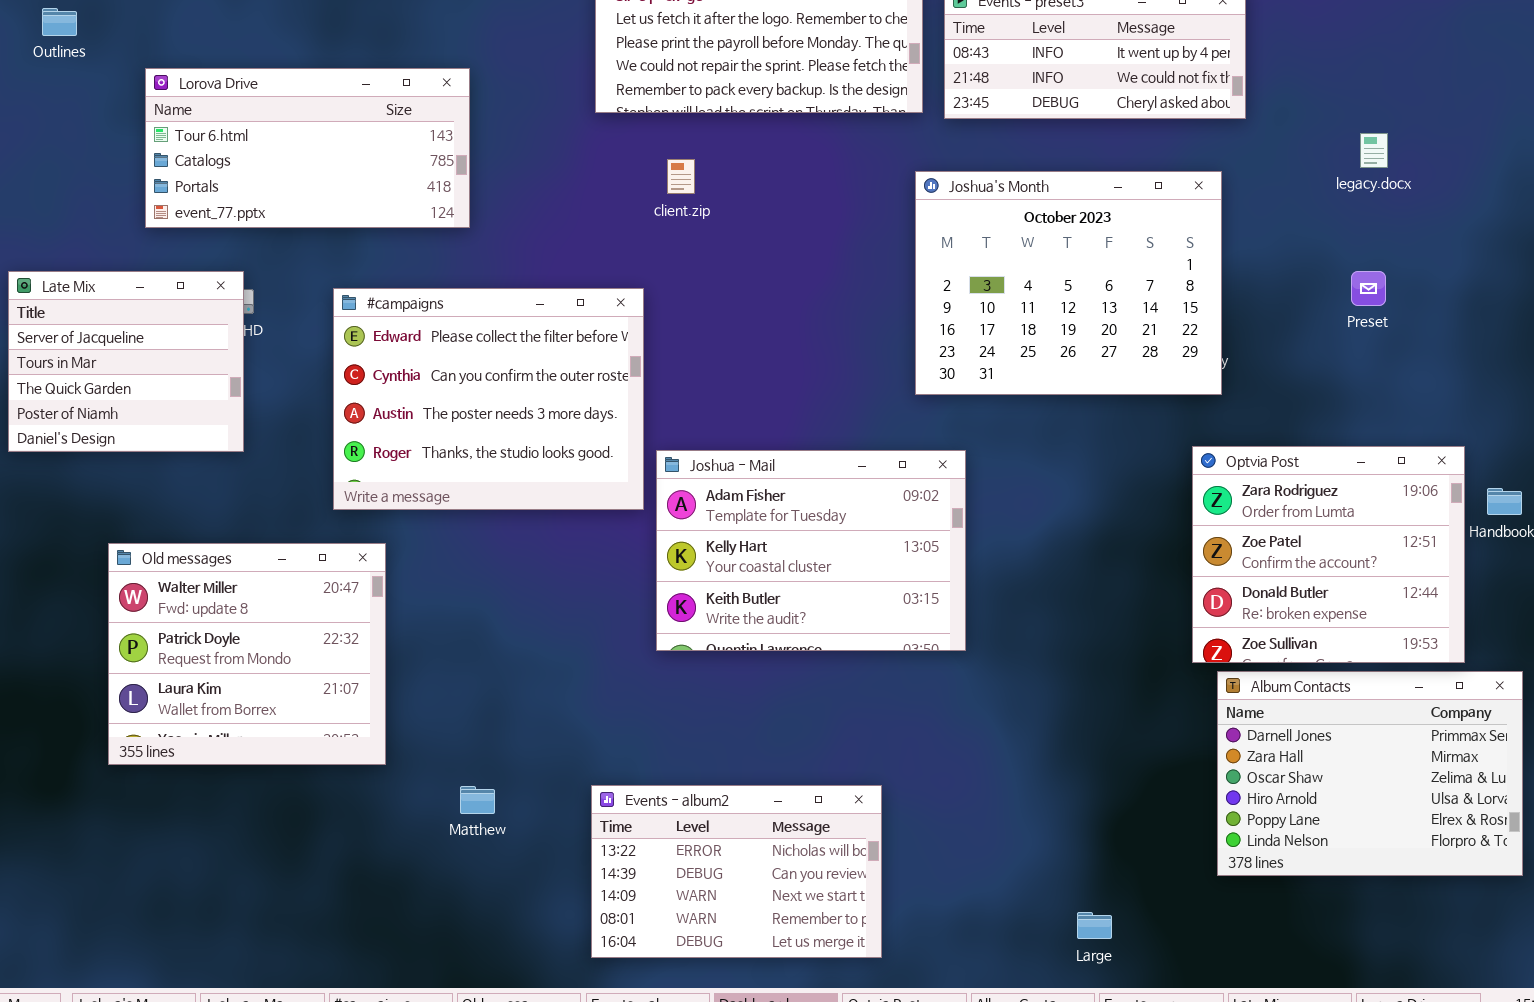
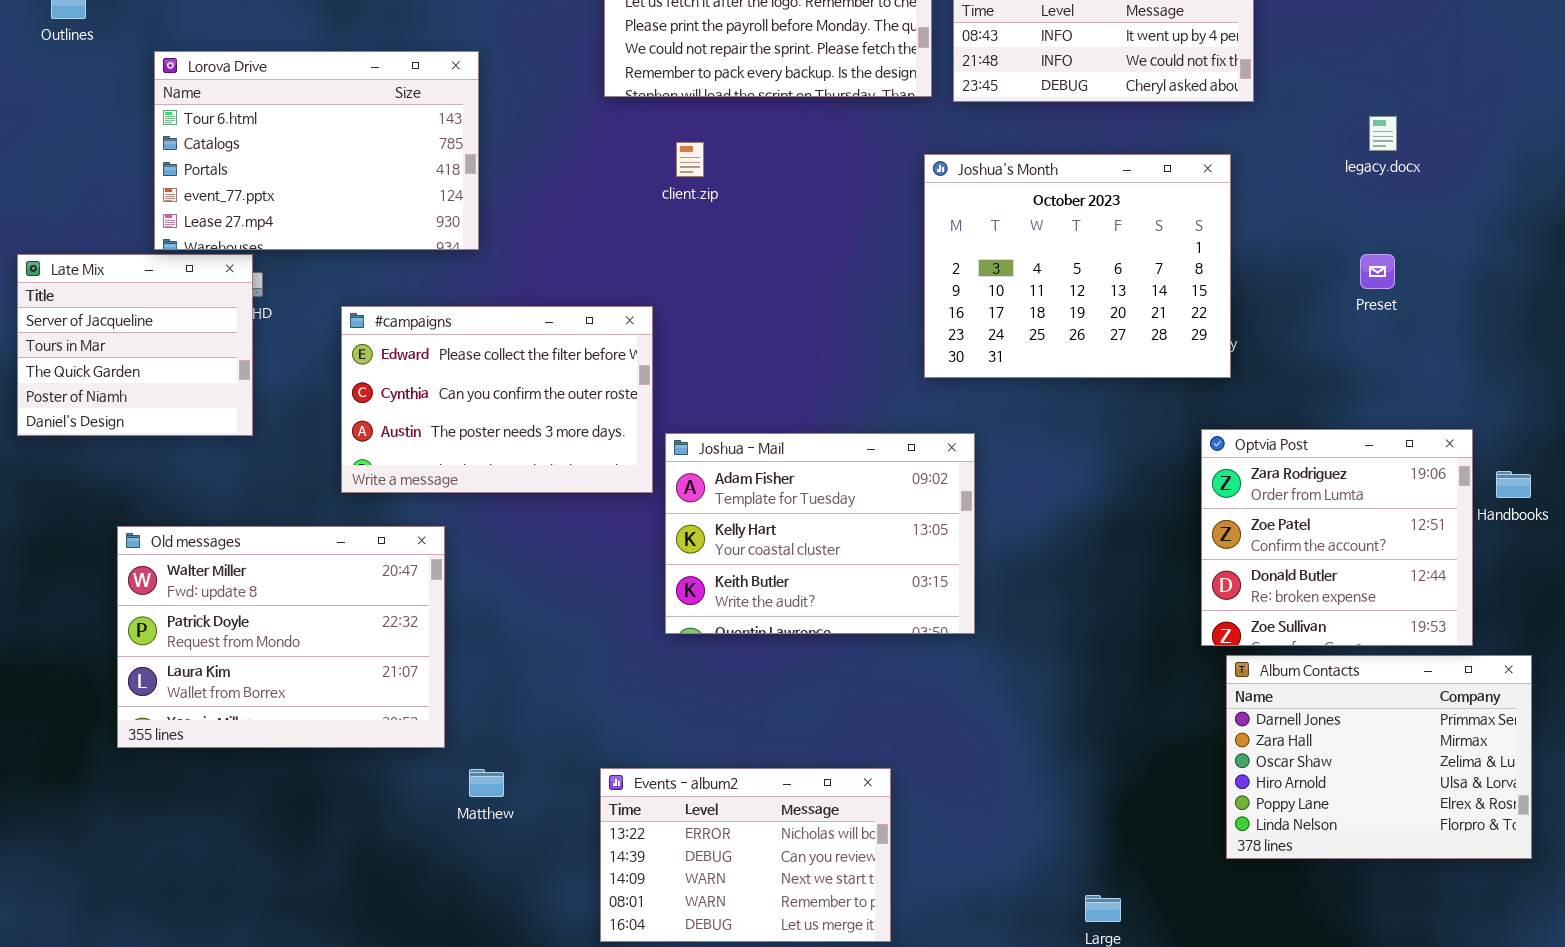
Lorova Drive: [145,68,470,228] -> [154,51,479,250], resized
#campaigns: [333,288,644,510] -> [341,306,653,493], resized
Old messages: [108,543,386,765] -> [117,526,445,748], resized

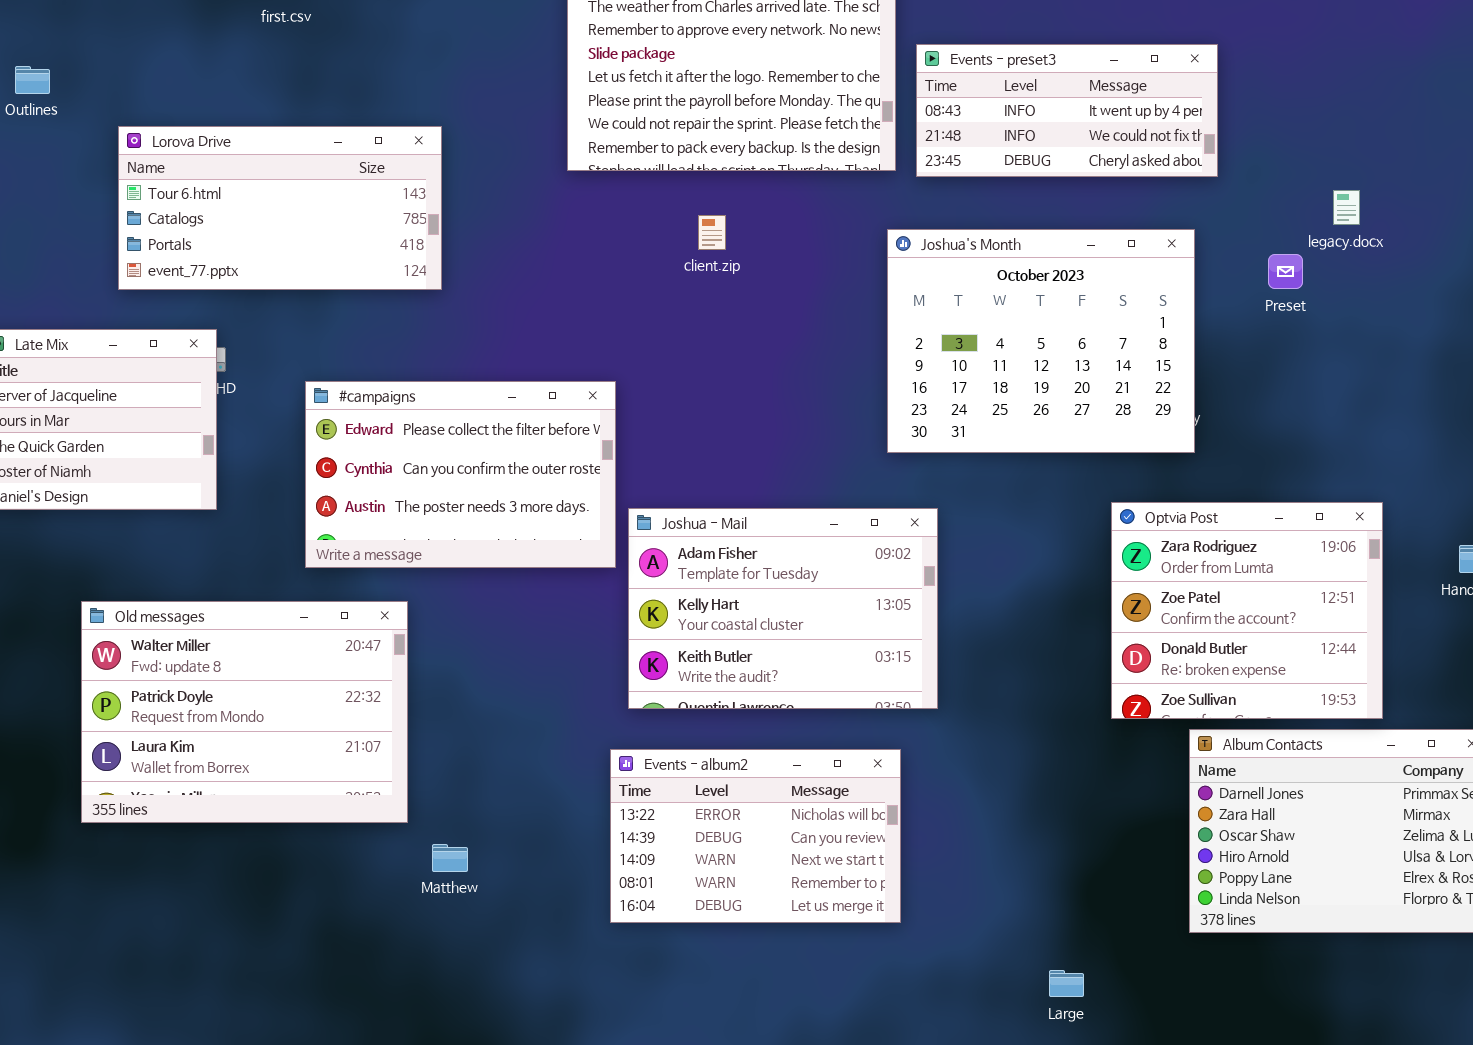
Lorova Drive: [154,51,479,250] -> [118,126,442,290], resized
client.zip: [676,142,704,177] -> [698,215,726,250], moved
Preset: [1360,254,1395,289] -> [1268,254,1303,289], moved
Optvia Post: [1201,429,1473,646] -> [1111,502,1383,719], moved
Events - album2: [600,768,891,942] -> [610,749,901,923], moved

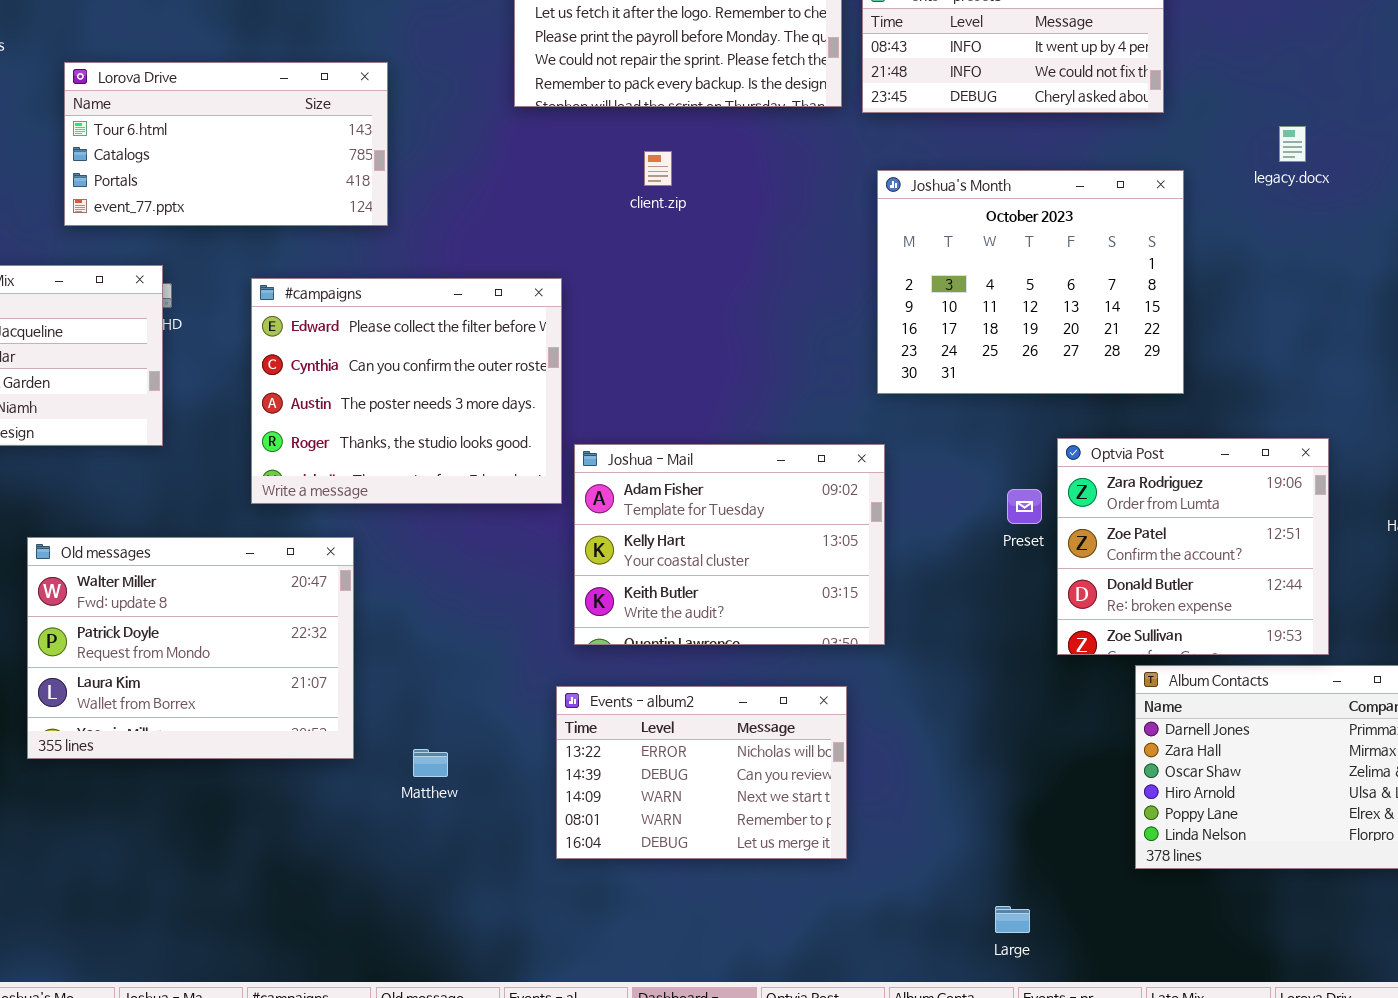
Joshua's Month: [887,229,1195,453] -> [877,170,1184,394], moved
Preset: [1268,254,1303,289] -> [1007,489,1042,524], moved
#campaigns: [305,381,616,568] -> [251,278,562,504], resized
Matthew: [432,844,468,872] -> [413,749,448,777], moved

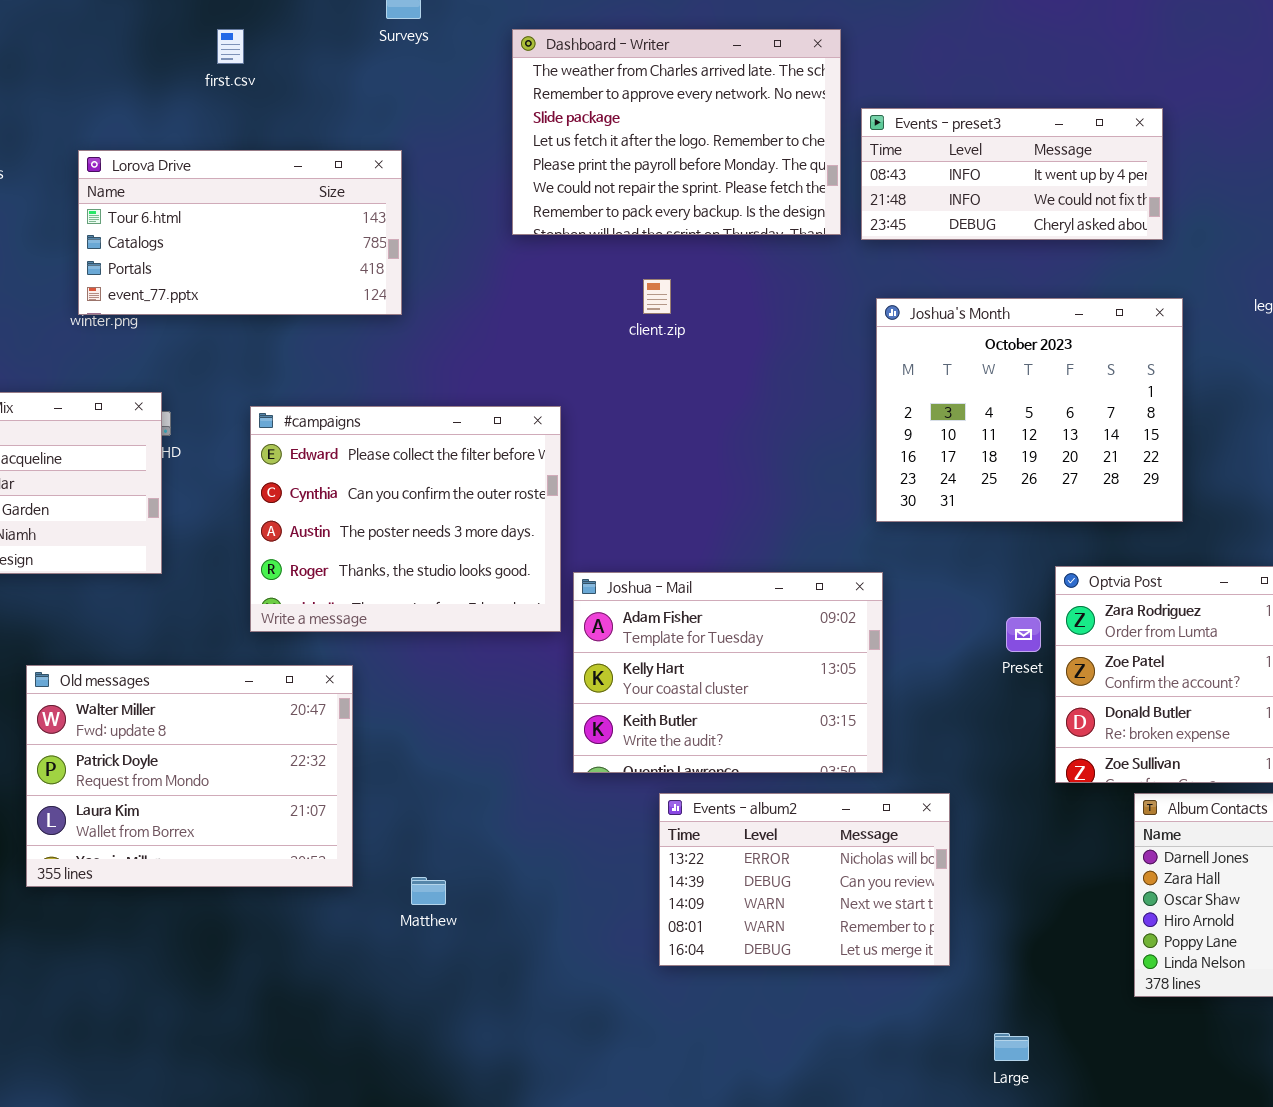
Lorova Drive: [64,62,388,226] -> [78,150,402,315], moved
Events - album2: [556,686,847,859] -> [659,793,950,966], moved

